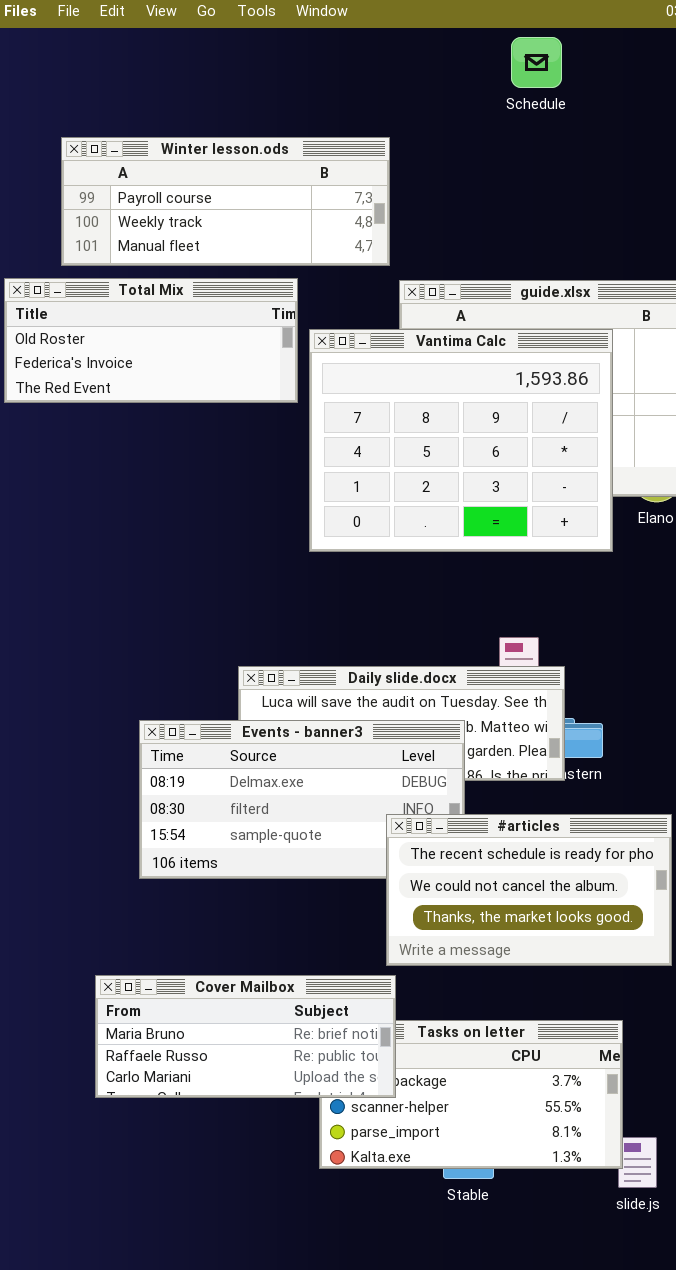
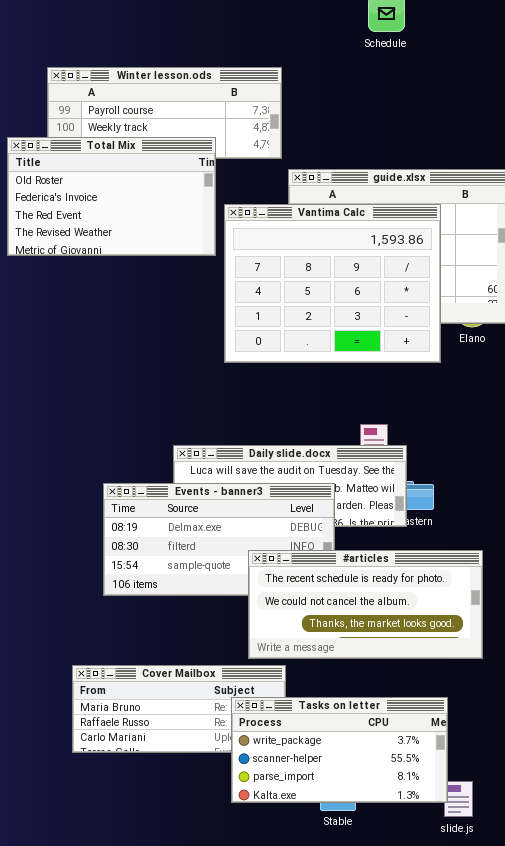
Total Mix: [4,278,298,403] -> [7,137,216,256], resized
#articles: [386,814,672,966] -> [248,550,483,659], resized
Tasks on letter: [319,1020,623,1169] -> [231,697,448,803], raised

